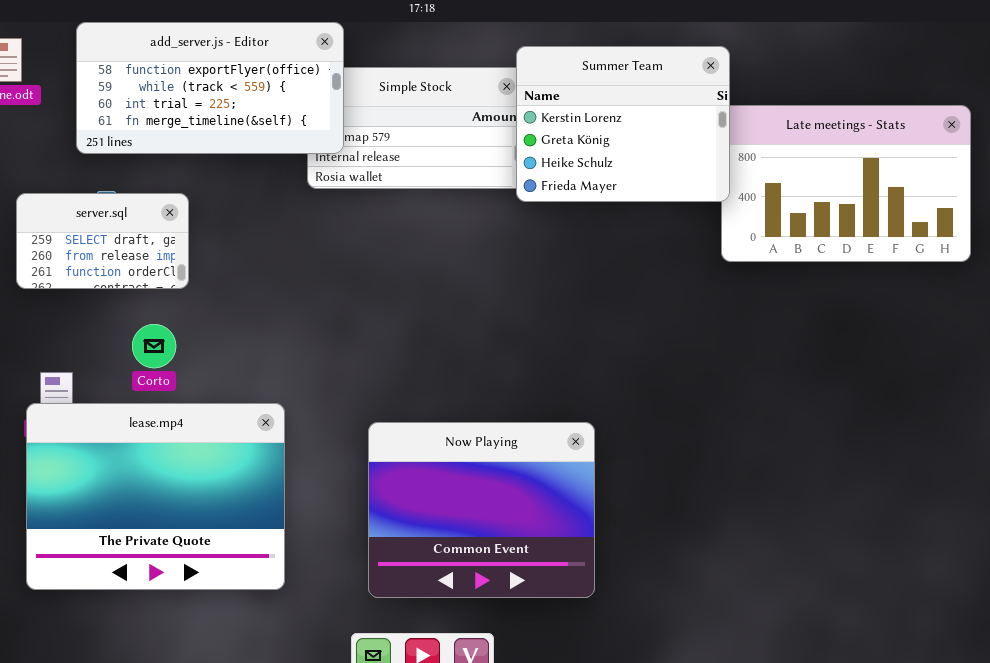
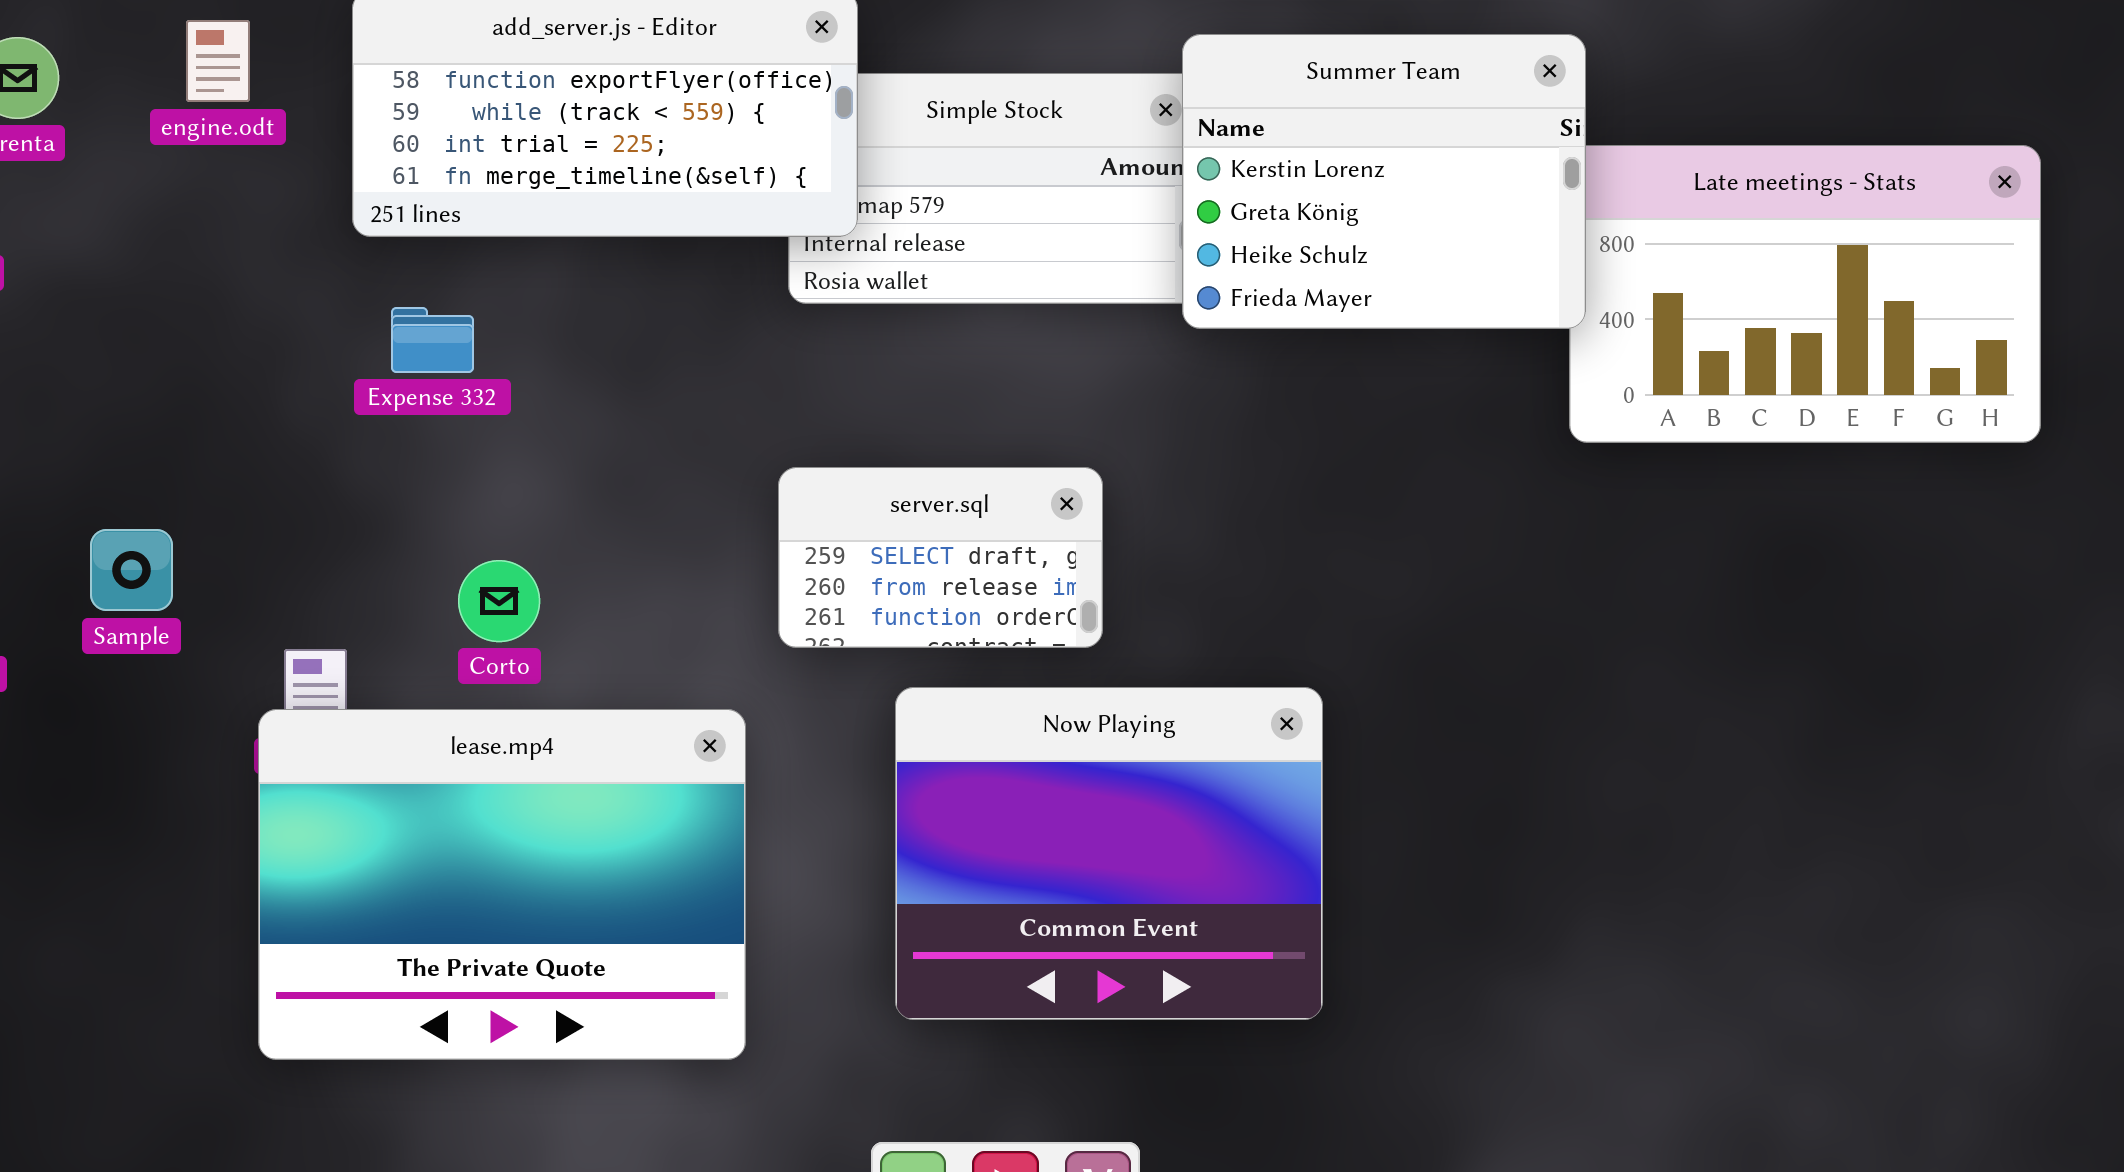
server.sql: [16,193,189,289] -> [778,467,1103,648], moved
Now Playing: [368,422,595,598] -> [895,687,1323,1020], moved

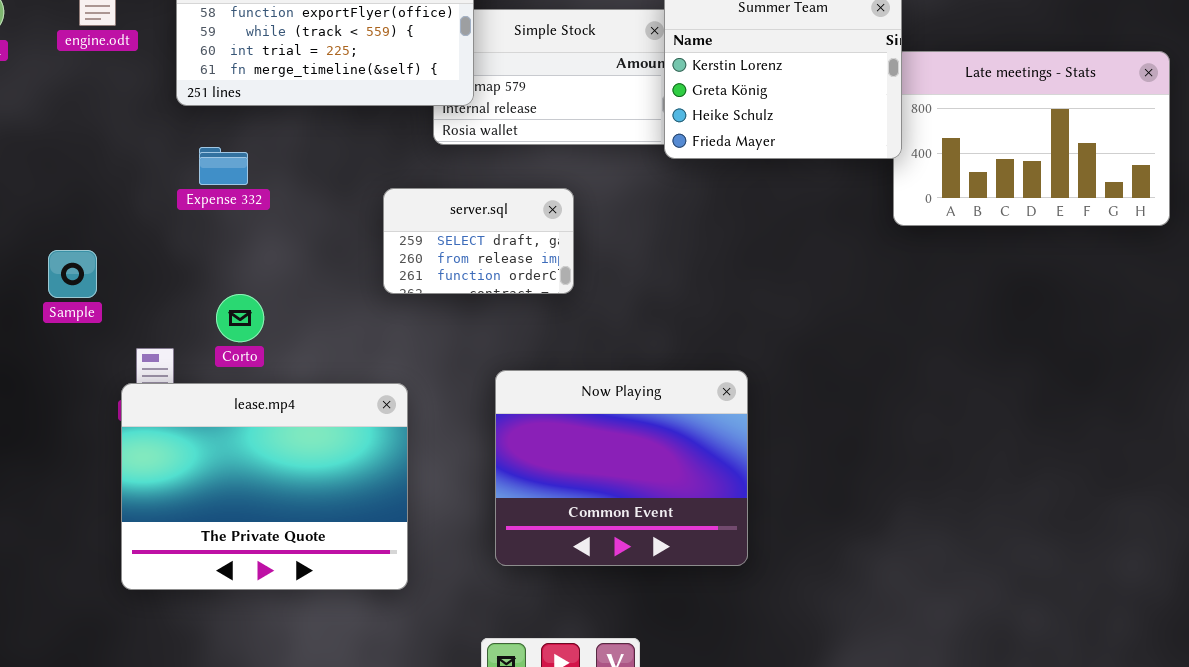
server.sql: [778,467,1103,648] -> [383,188,574,294], moved
Sample: [90,529,173,611] -> [48,250,97,298], moved
Corto: [458,560,540,642] -> [216,294,264,342], moved

